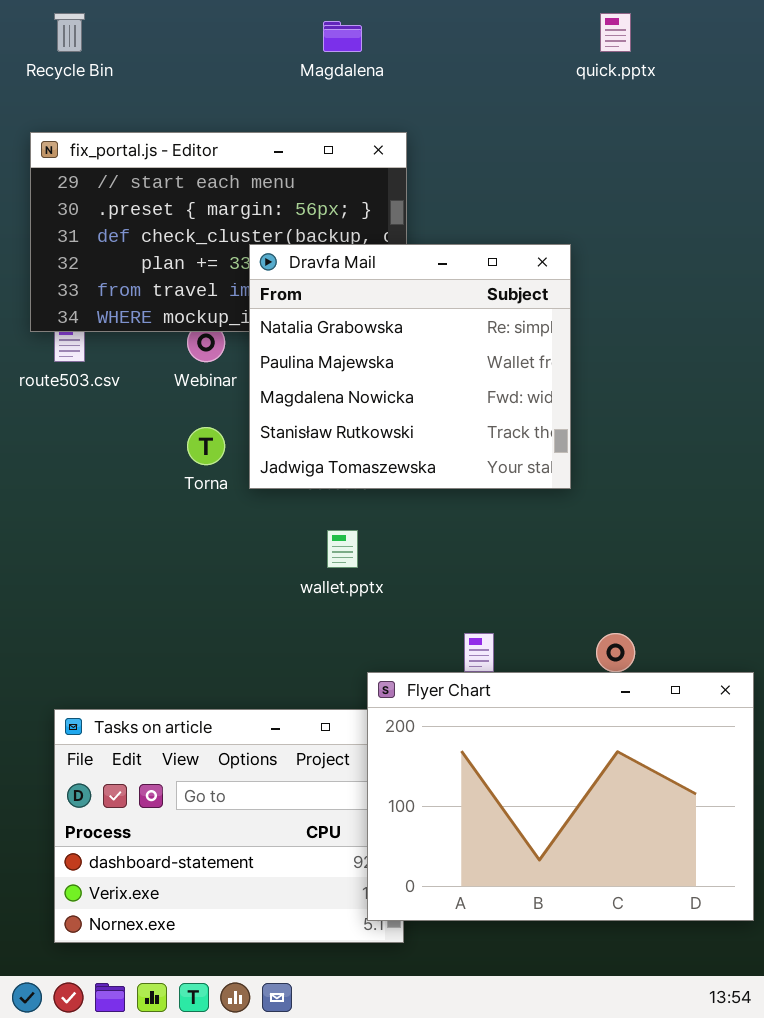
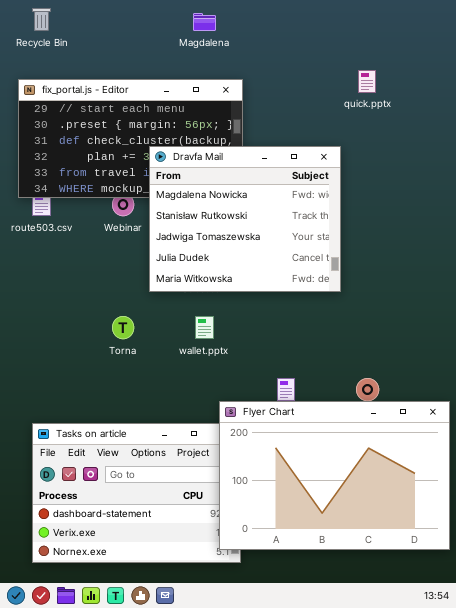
quick.pptx: [600,13,631,52] -> [358,70,376,93], moved
Dravfa Mail: [249,244,571,489] -> [149,146,341,292], scrolled down 2 rows
Torna: [187,427,225,465] -> [112,316,134,339], moved

